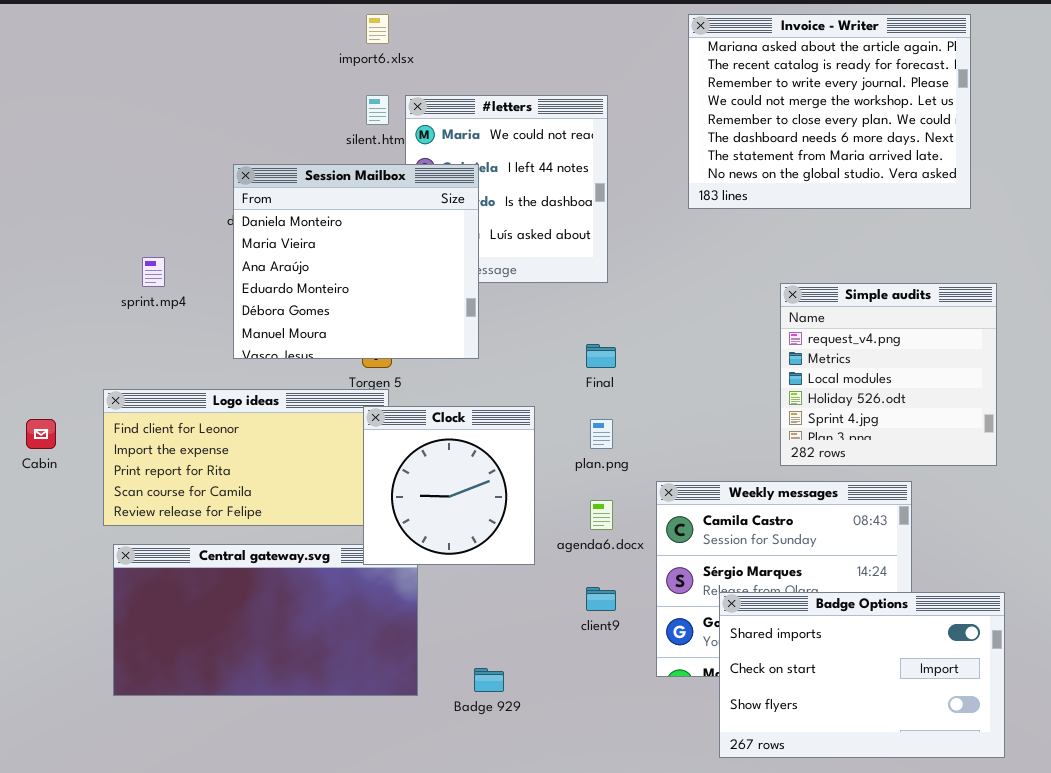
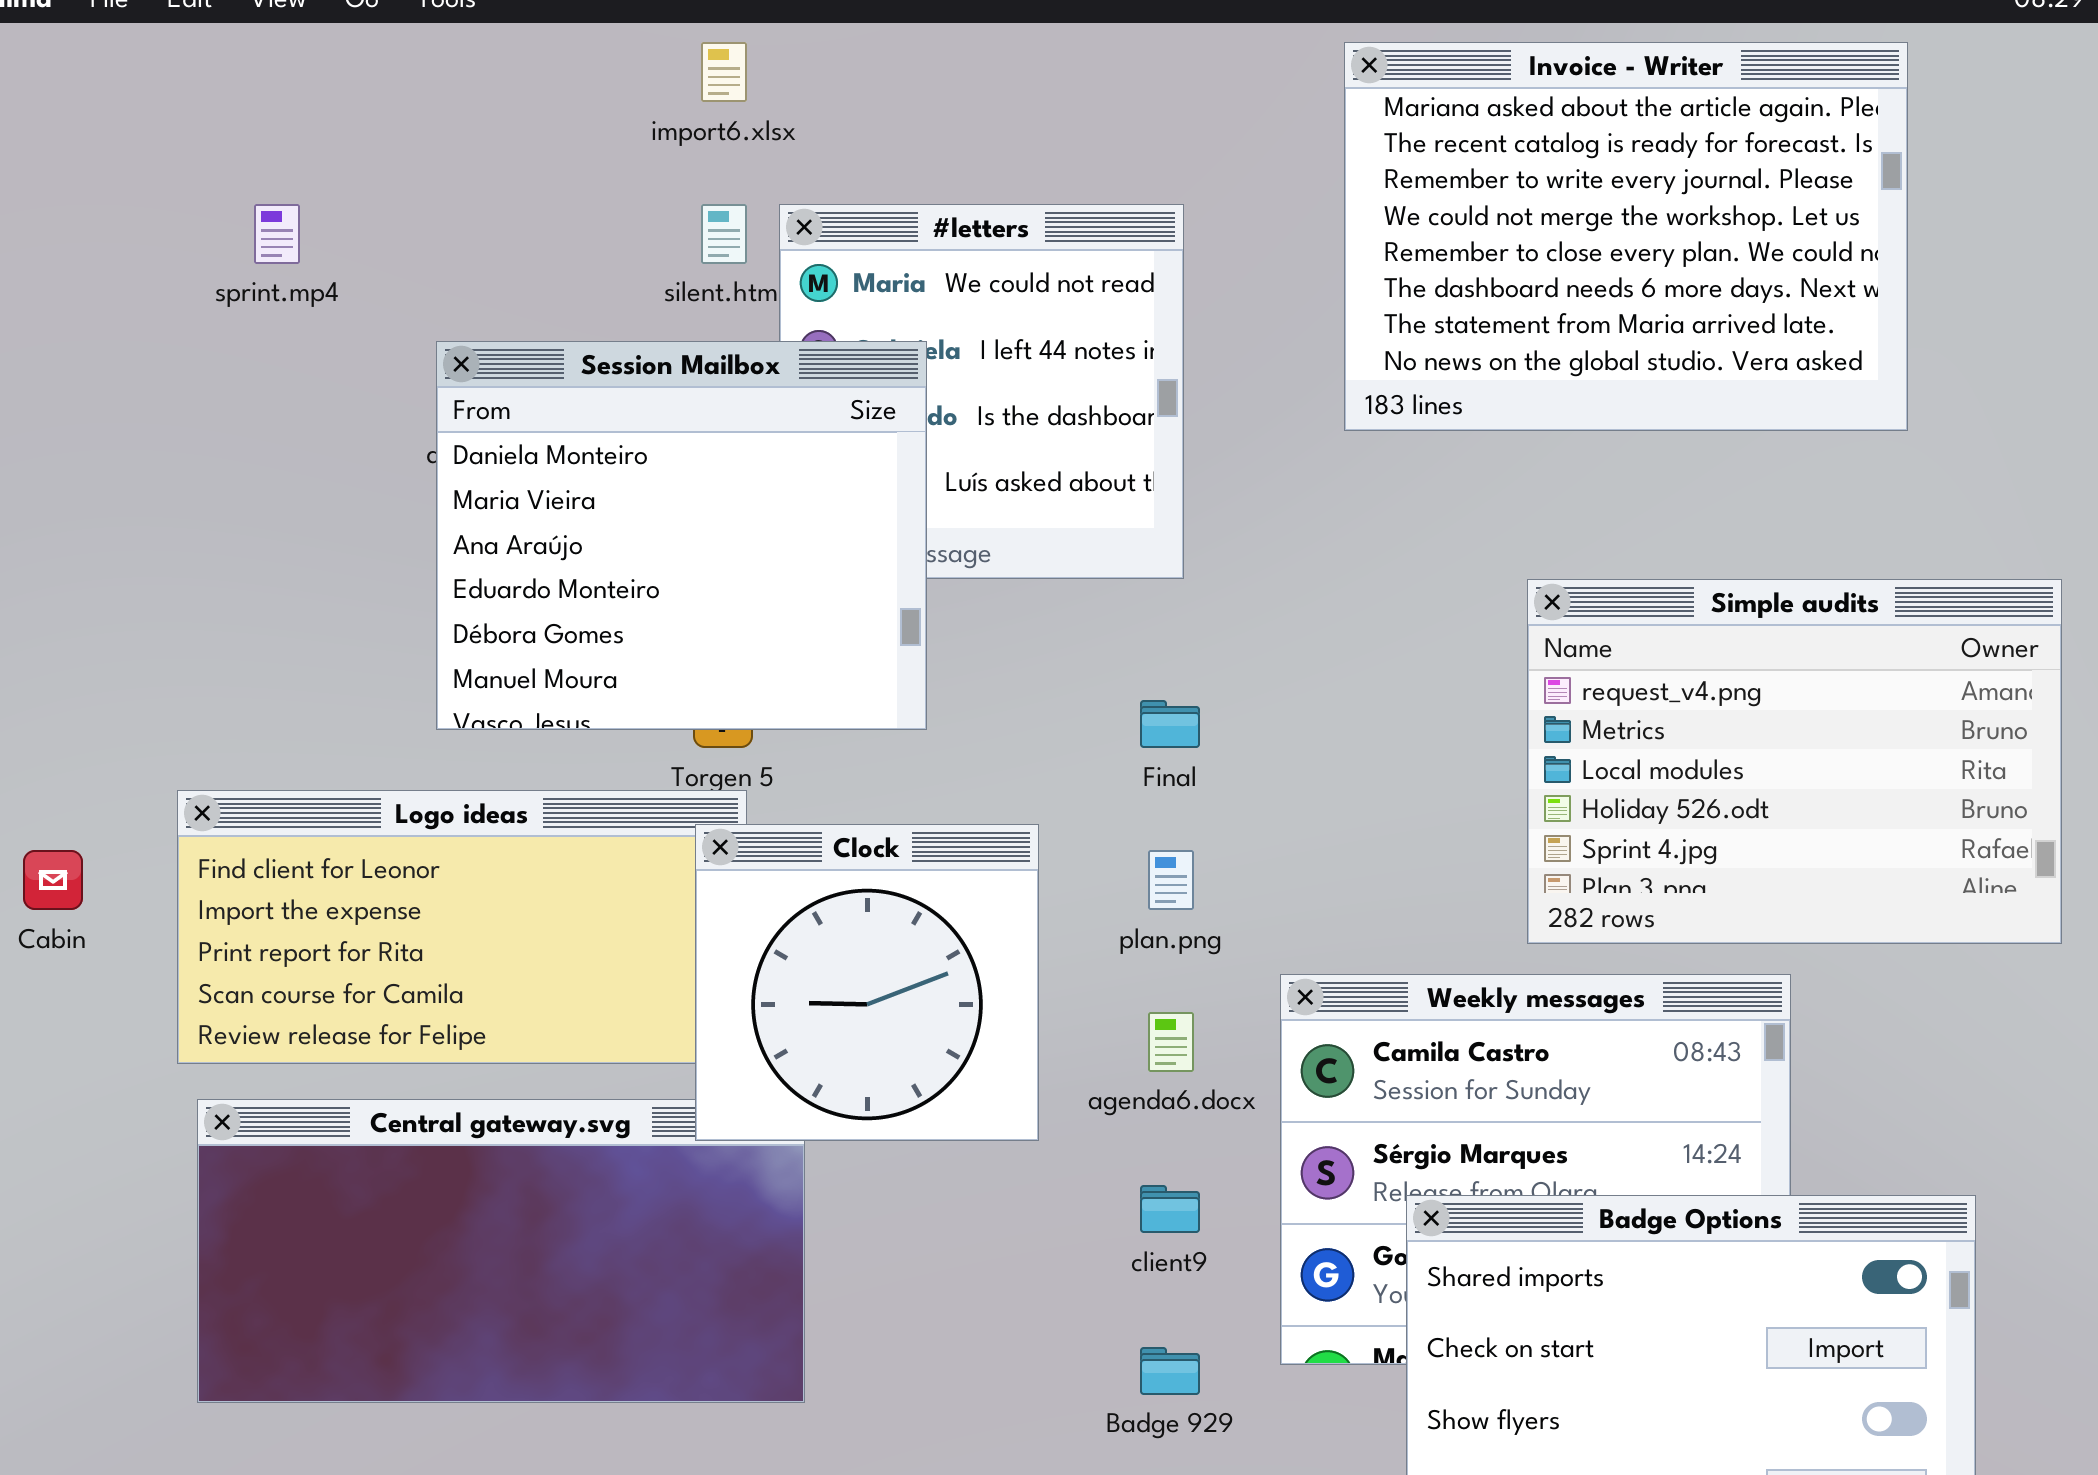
sprint.mp4: [142,257,165,287] -> [254,204,300,264], moved
Simple audits: [780,283,997,466] -> [1527,579,2062,944], resized
Badge 929: [474,668,504,692] -> [1140,1347,1200,1395], moved

